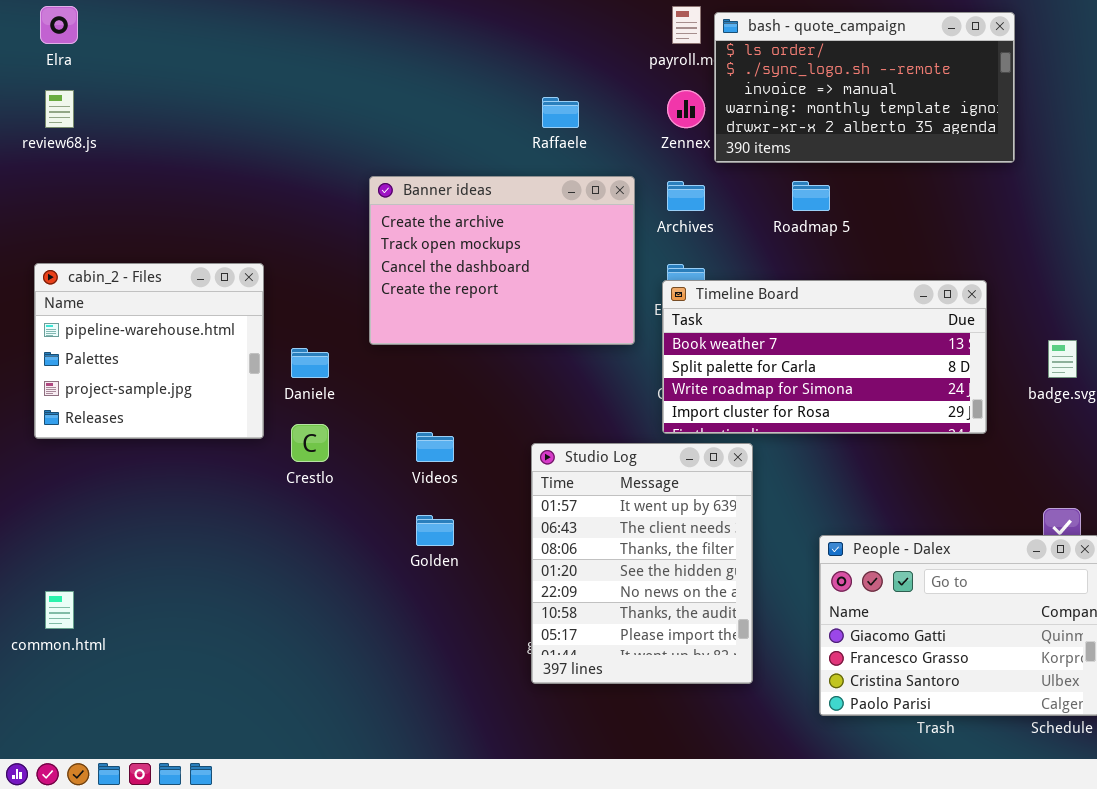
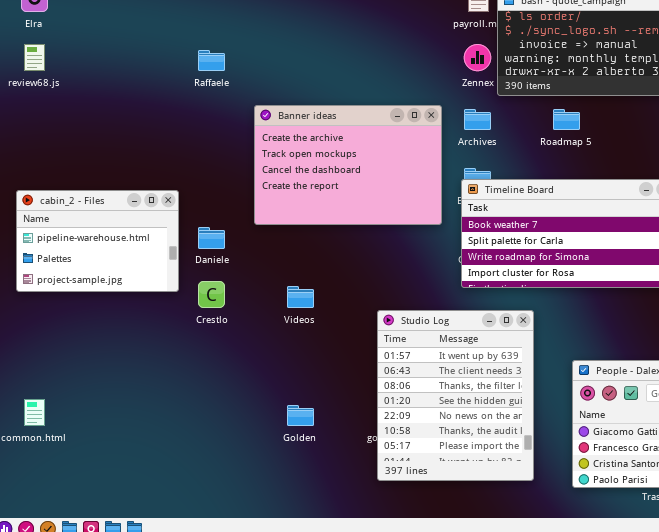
Raffaele: [542,97,579,128] -> [198,50,225,71], moved
cabin_2 - Files: [34,263,264,439] -> [16,190,179,292], resized
Studio Log: [531,443,753,684] -> [377,310,534,481], moved
Golden: [416,515,454,546] -> [287,405,314,426], moved

